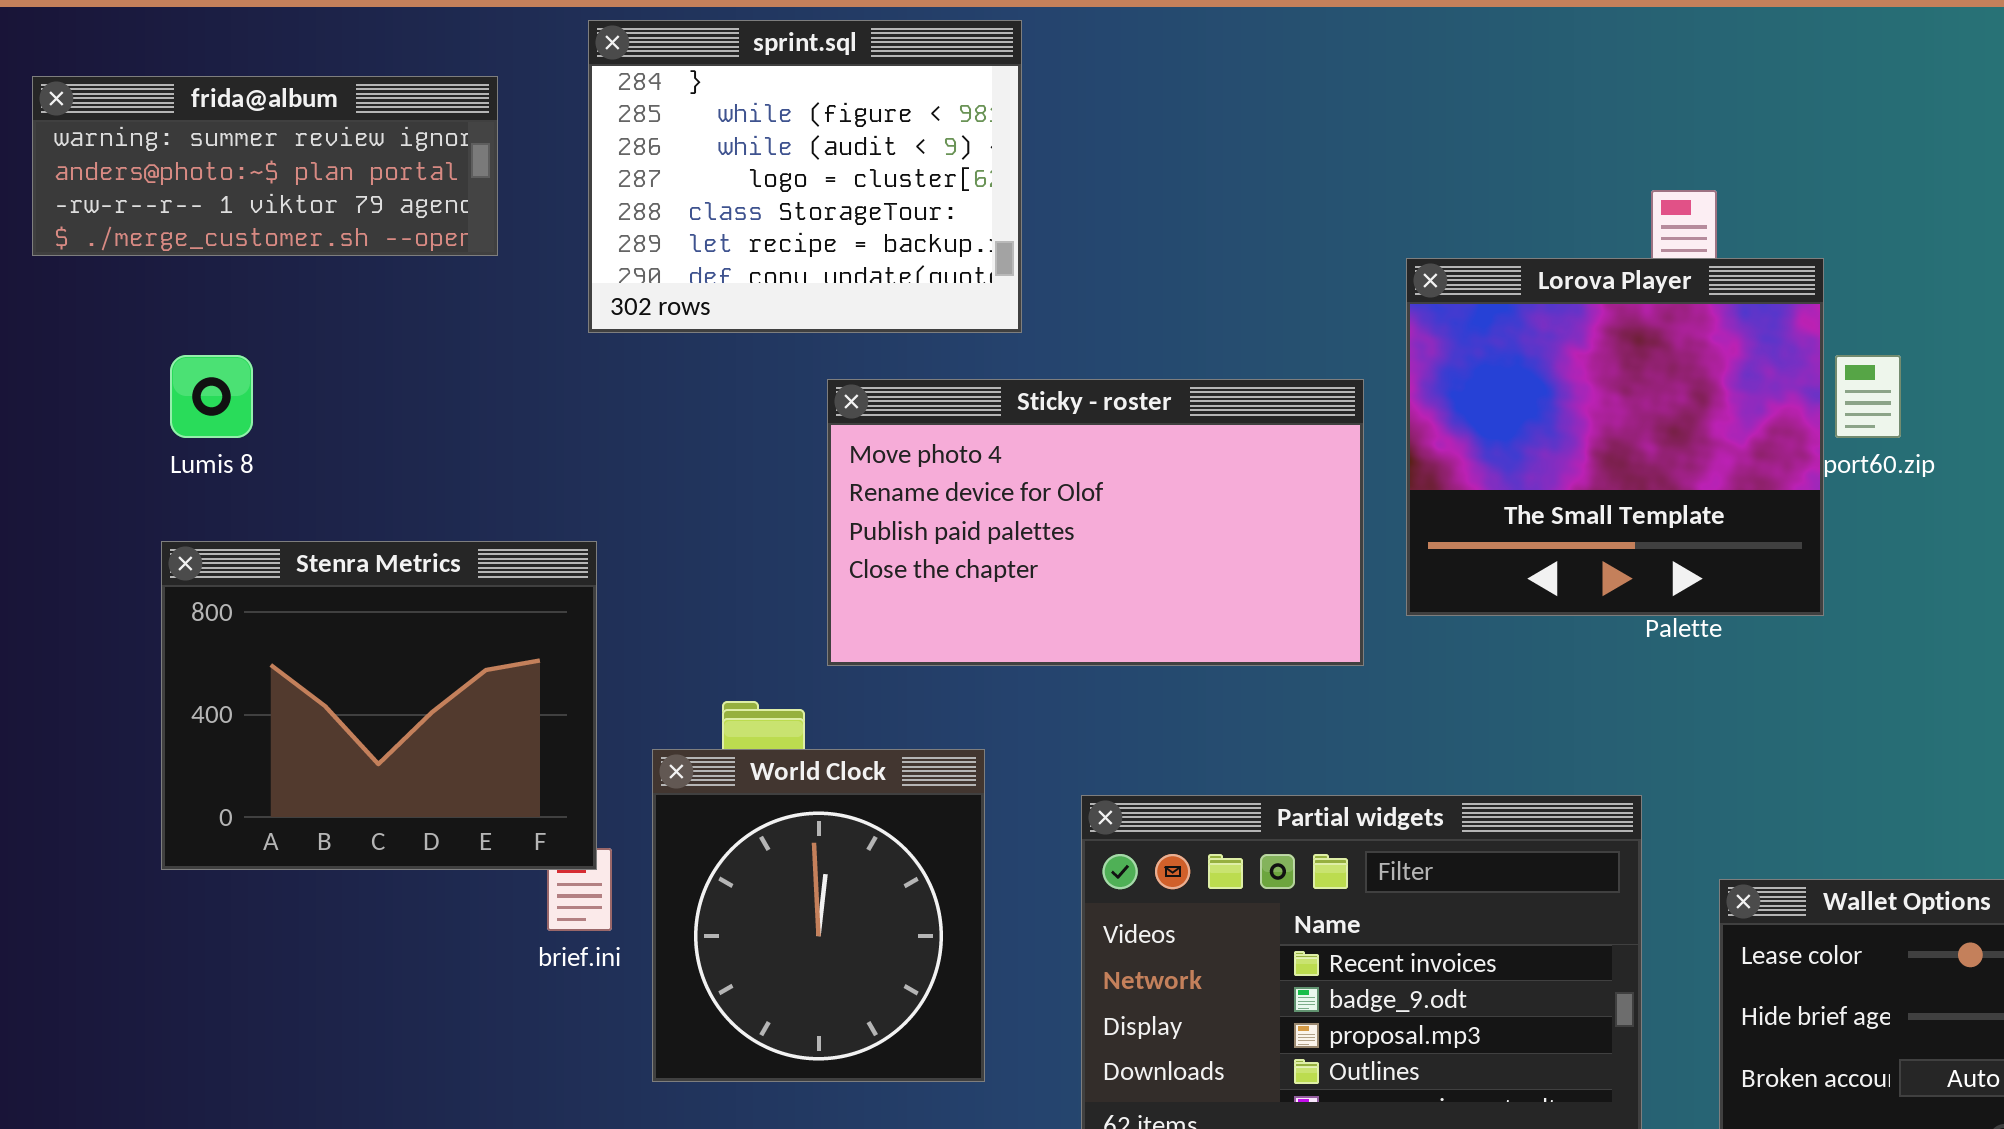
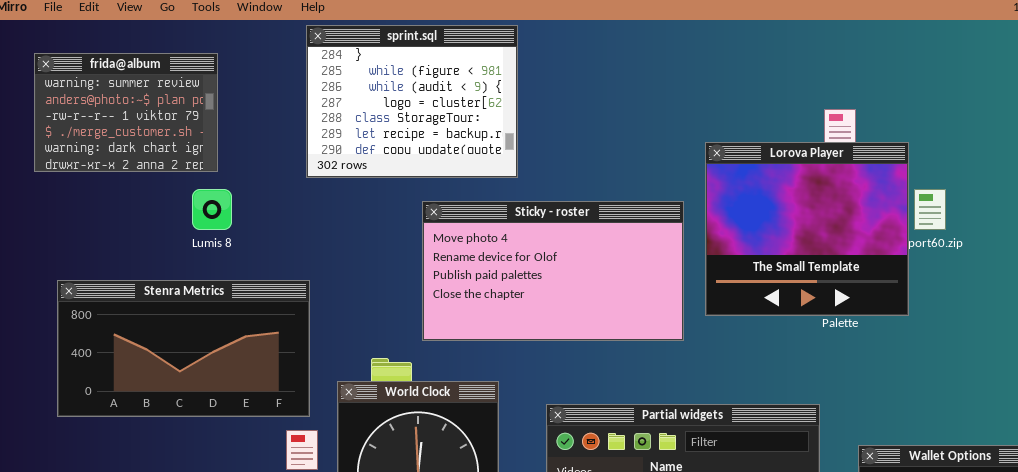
frida@album: [32,76,498,256] -> [34,53,218,172], resized
Lumis 8: [170,355,253,438] -> [192,189,232,230], moved
Stenra Metrics: [161,541,597,870] -> [57,280,310,417], resized

